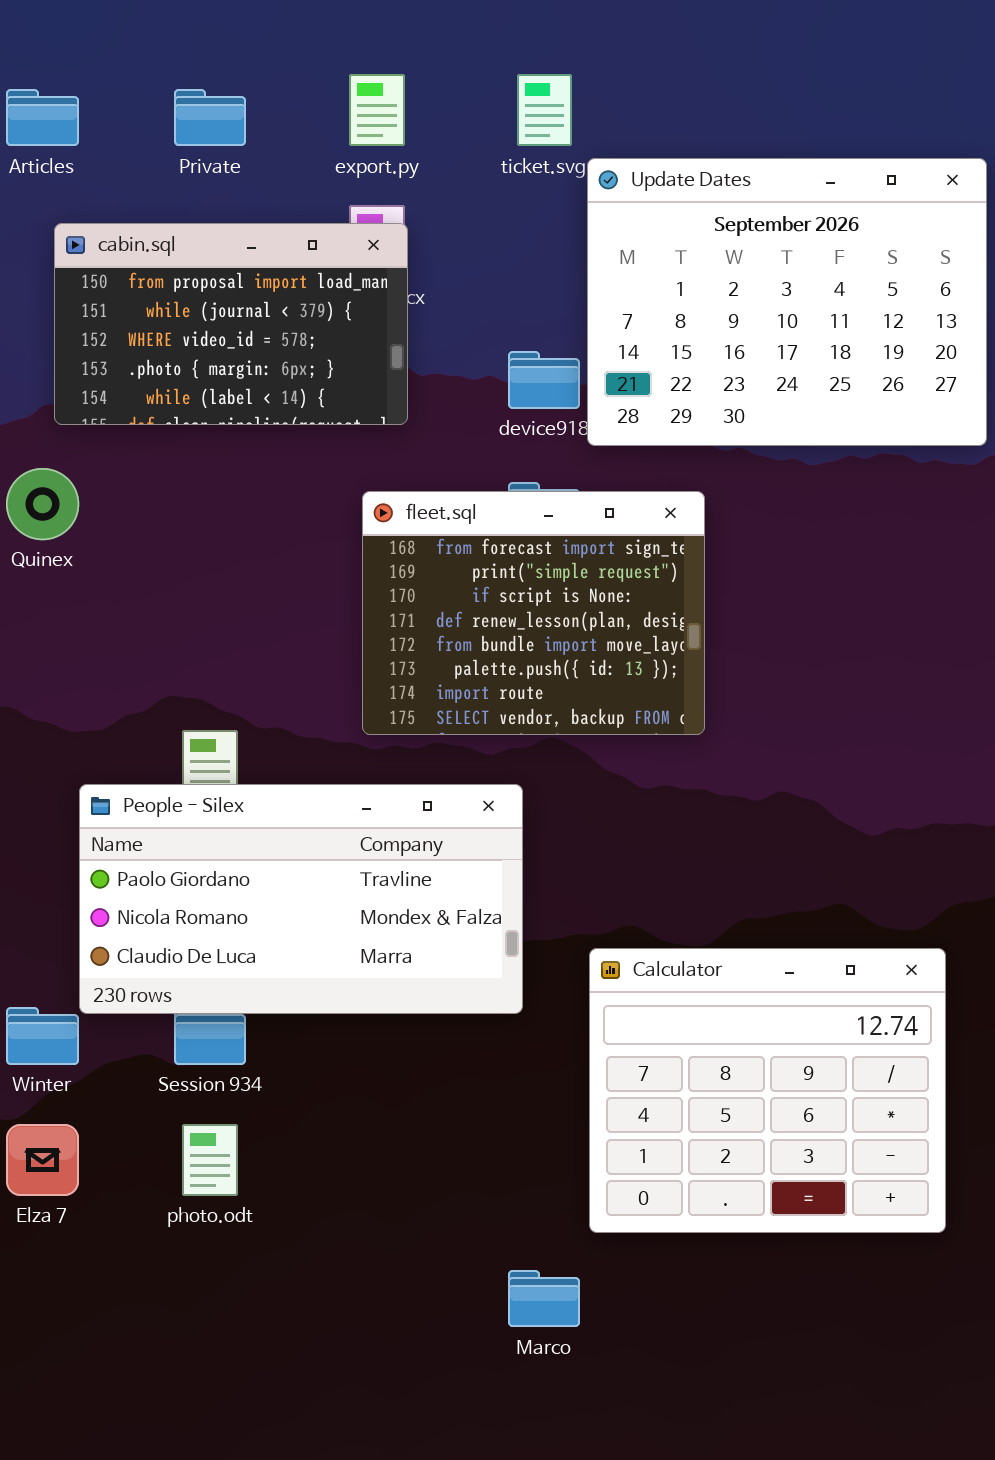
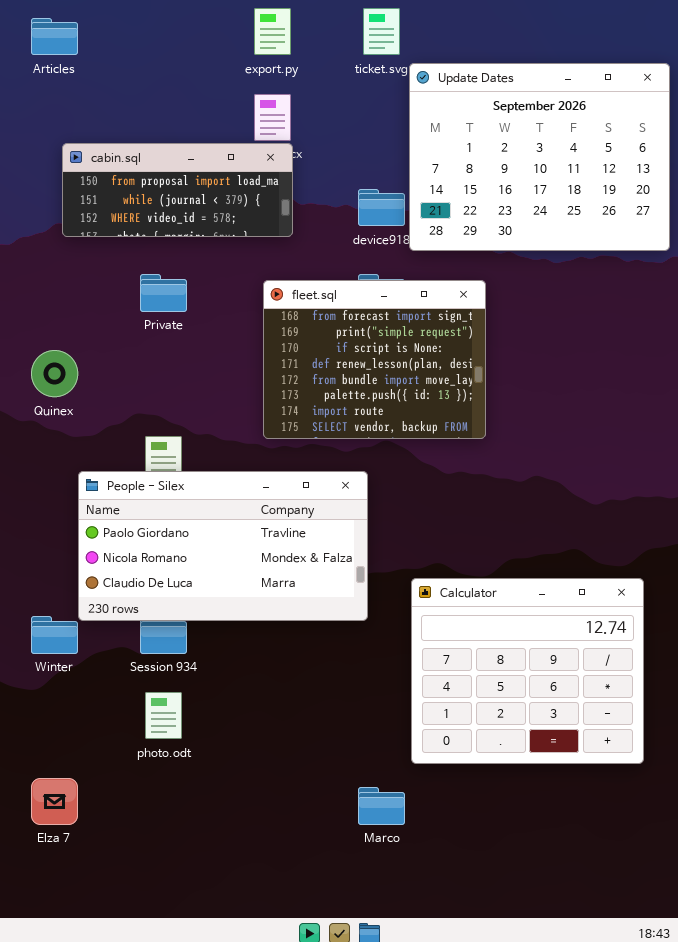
Private: [174,89,246,146] -> [140,274,187,312], moved
cabin.sql: [54,223,408,425] -> [62,143,293,237], resized
Quinex: [6,468,79,540] -> [31,350,78,397], moved
Elza 7: [6,1124,79,1196] -> [31,778,78,825], moved

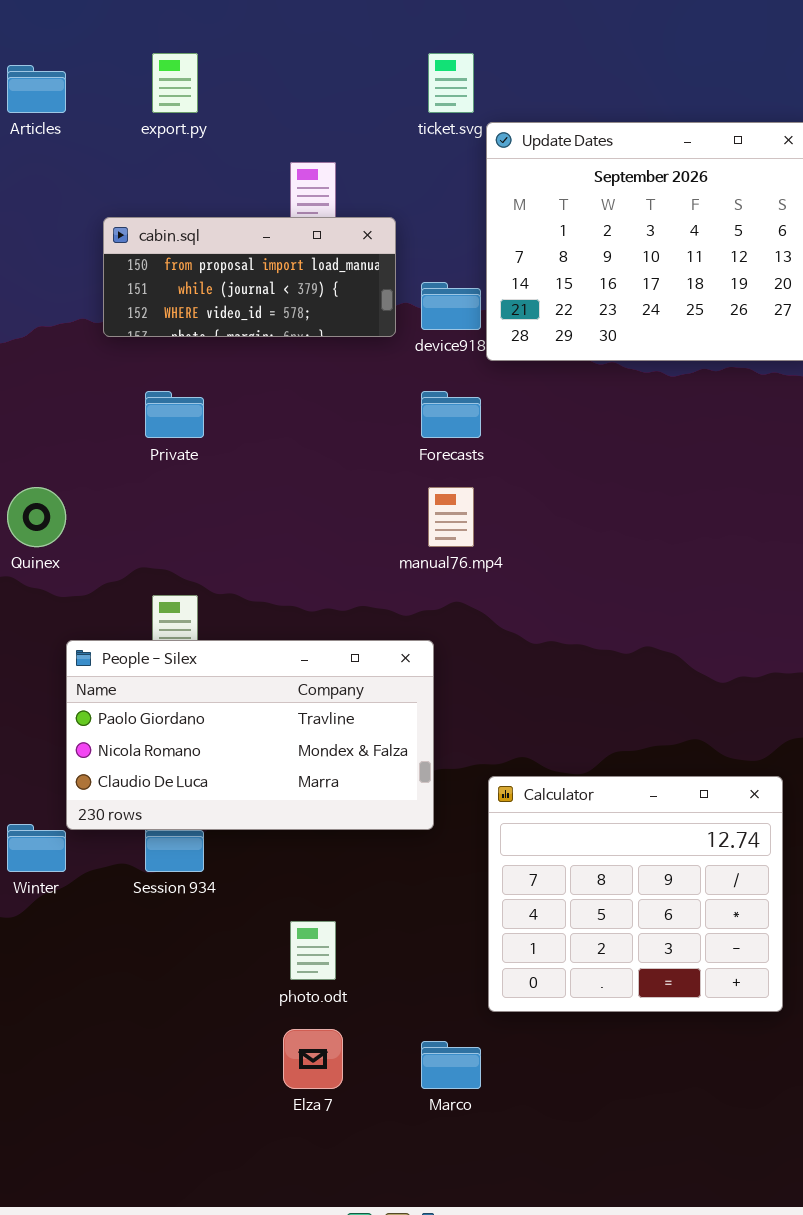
export.py: [254,8,291,55] -> [152,53,198,113], moved
cabin.sql: [62,143,293,237] -> [103,217,396,337], moved
fleet.sql: [263,280,486,439] -> none, closed
photo.odt: [145,692,182,739] -> [290,921,336,980], moved
Elza 7: [31,778,78,825] -> [283,1029,343,1089], moved

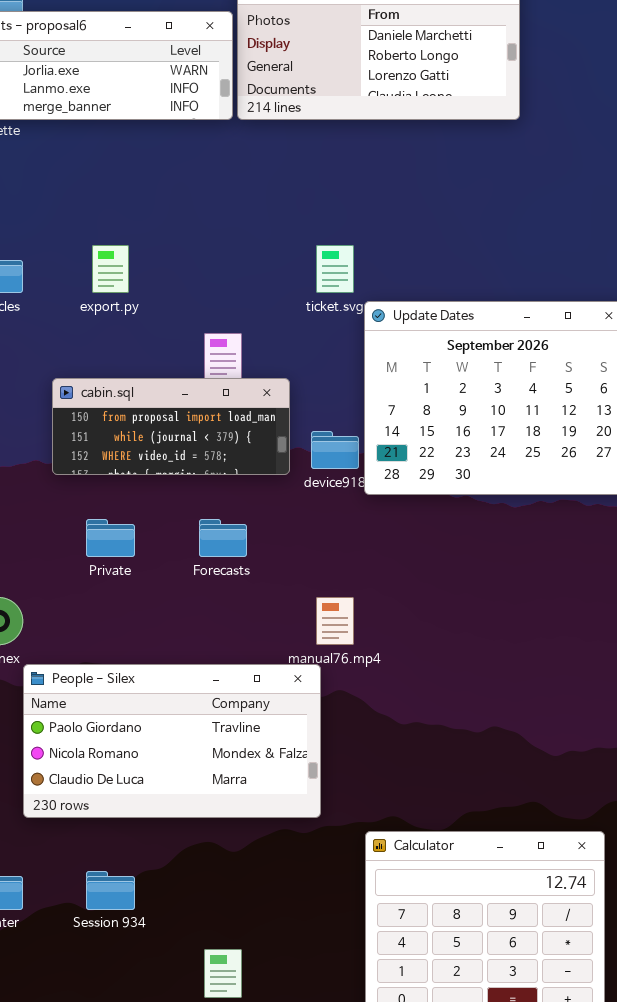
Forecasts: [421,391,481,438] -> [199,519,247,557], moved
People - Silex: [66,640,434,830] -> [23,664,321,818], moved

